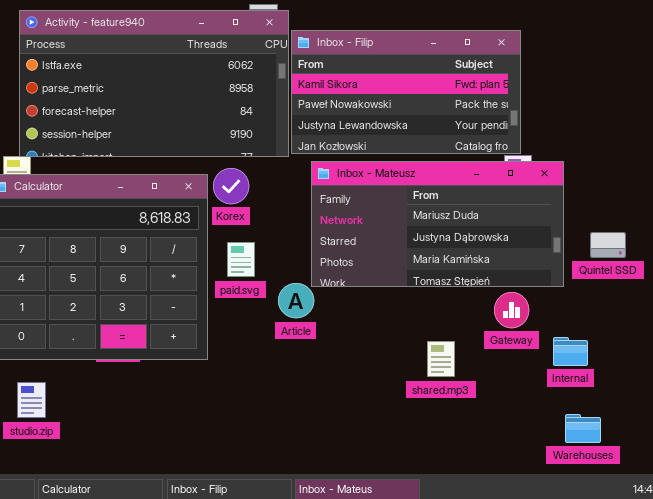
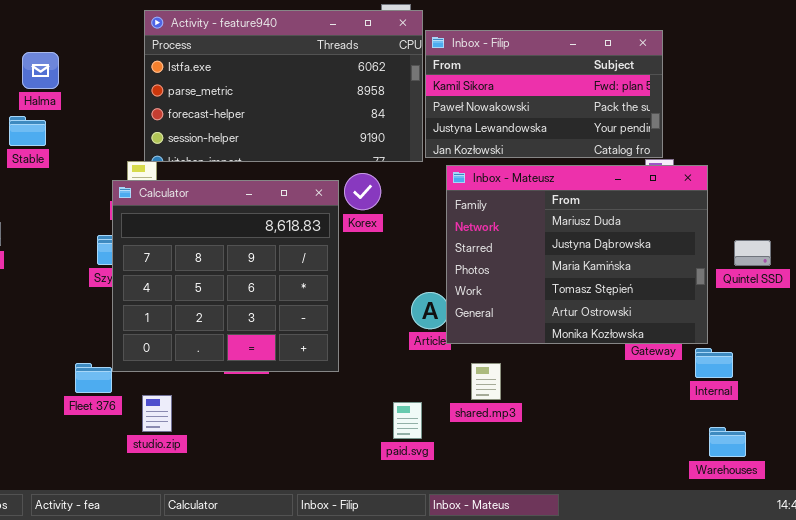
Inbox - Mateusz: [311,161,564,287] -> [446,165,708,344], resized
paid.svg: [227,242,255,277] -> [393,402,422,439], moved
shared.mp3: [427,341,455,377] -> [471,363,501,400], moved

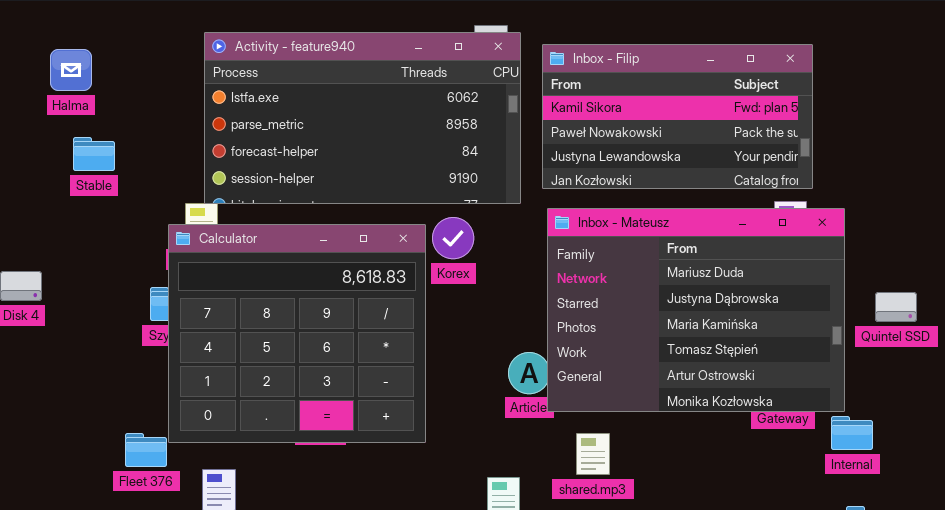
Inbox - Filip: [425,30,663,158] -> [542,44,813,189], moved
Halma: [22,52,59,89] -> [50,49,92,91], moved
Stable: [9,116,46,146] -> [73,137,115,171], moved

